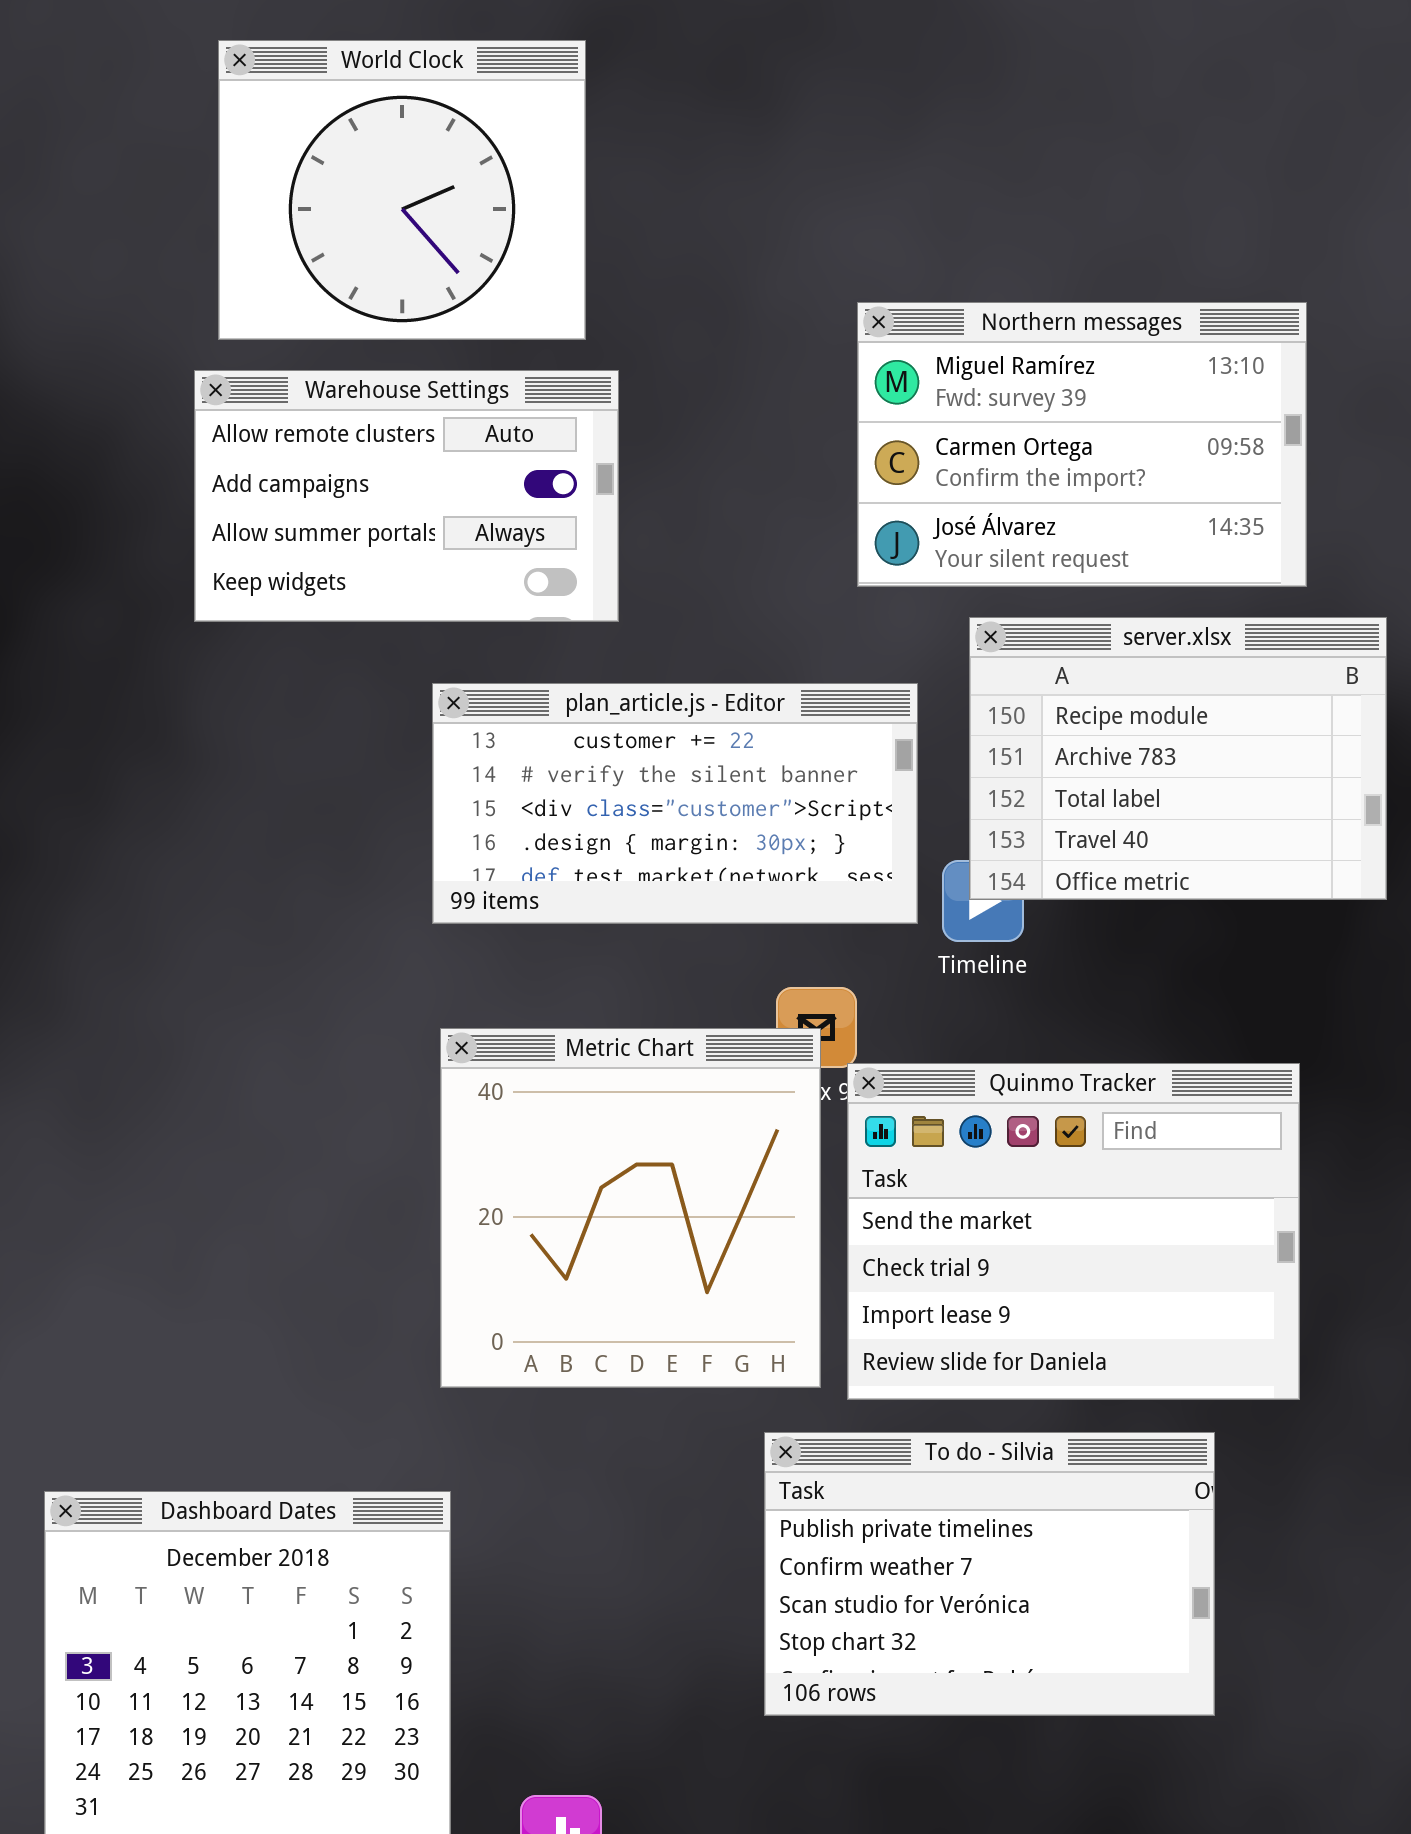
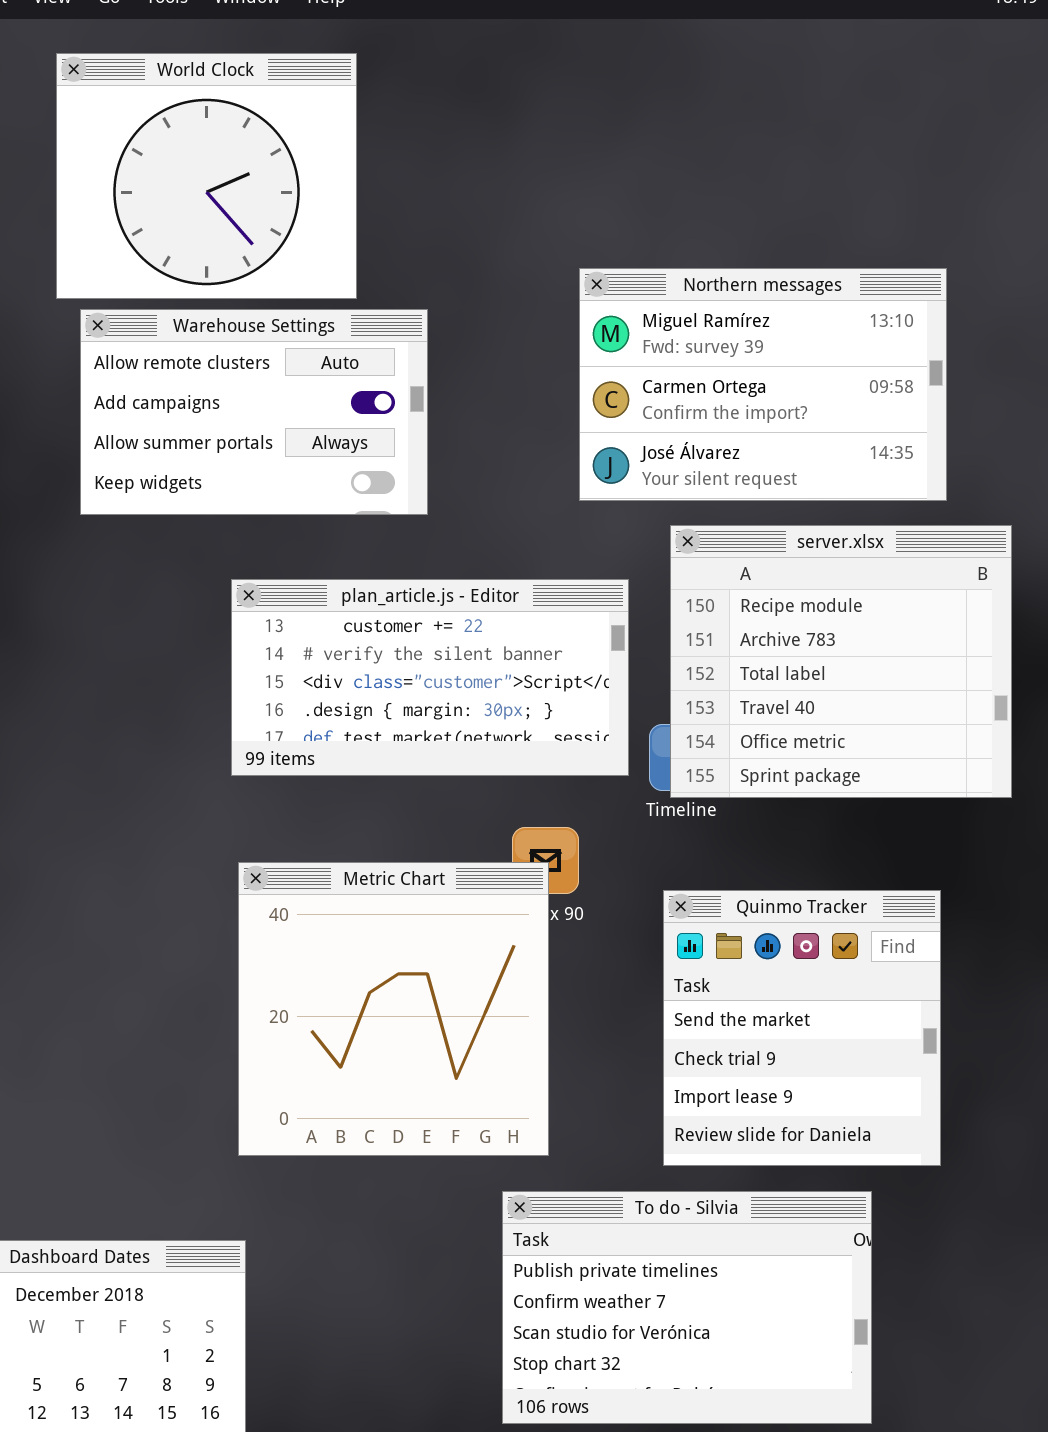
Warehouse Settings: [194,370,619,622] -> [80,309,428,515], moved
server.xlsx: [969,617,1387,900] -> [670,525,1012,798], resized
Quinmo Tracker: [847,1063,1300,1400] -> [663,890,941,1166], resized

